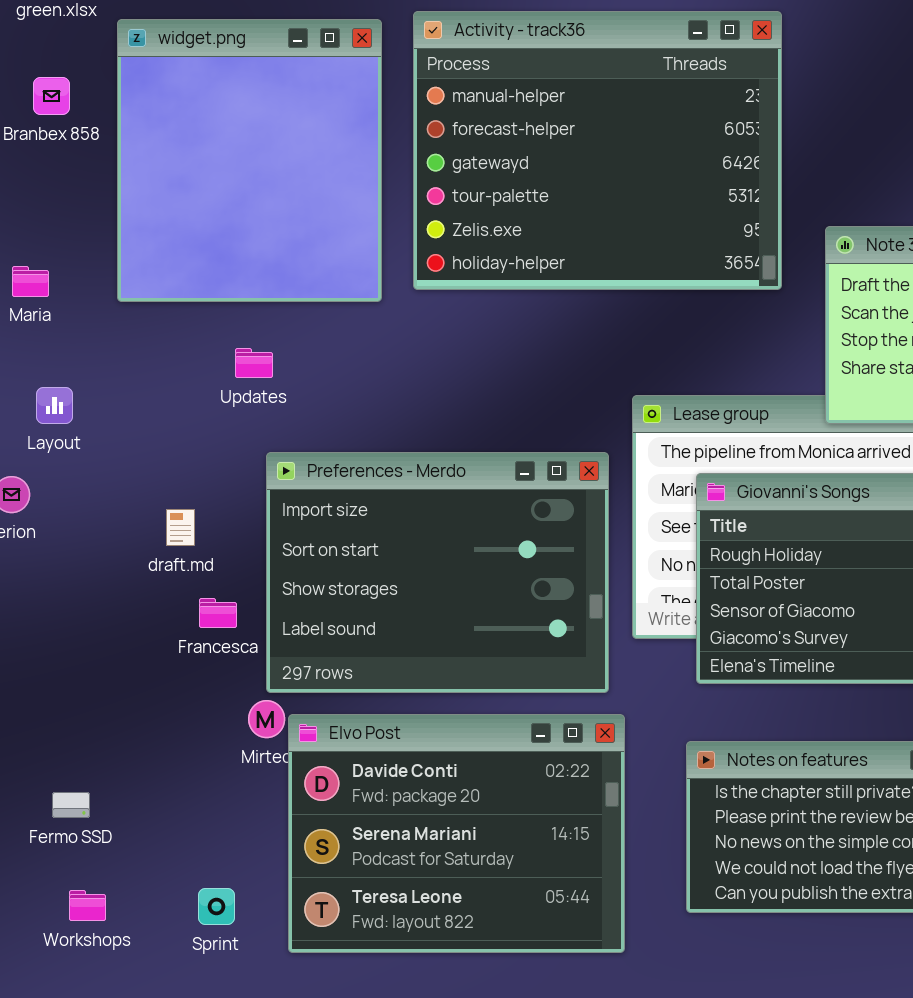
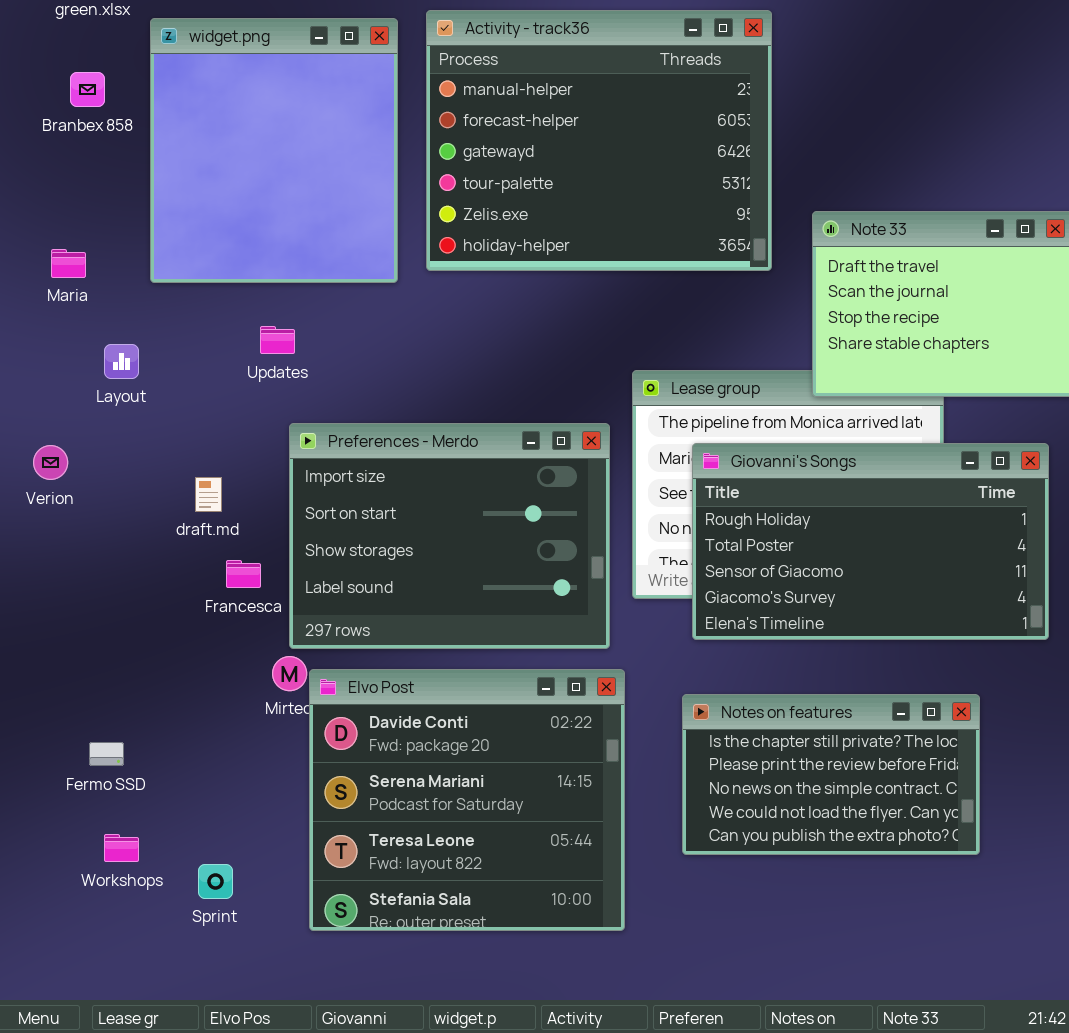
Layout: [36,387,73,424] -> [104,344,139,379], moved
Elvo Post: [288,714,625,953] -> [309,669,625,931], resized
Sprint: [198,888,235,925] -> [198,864,233,899], moved

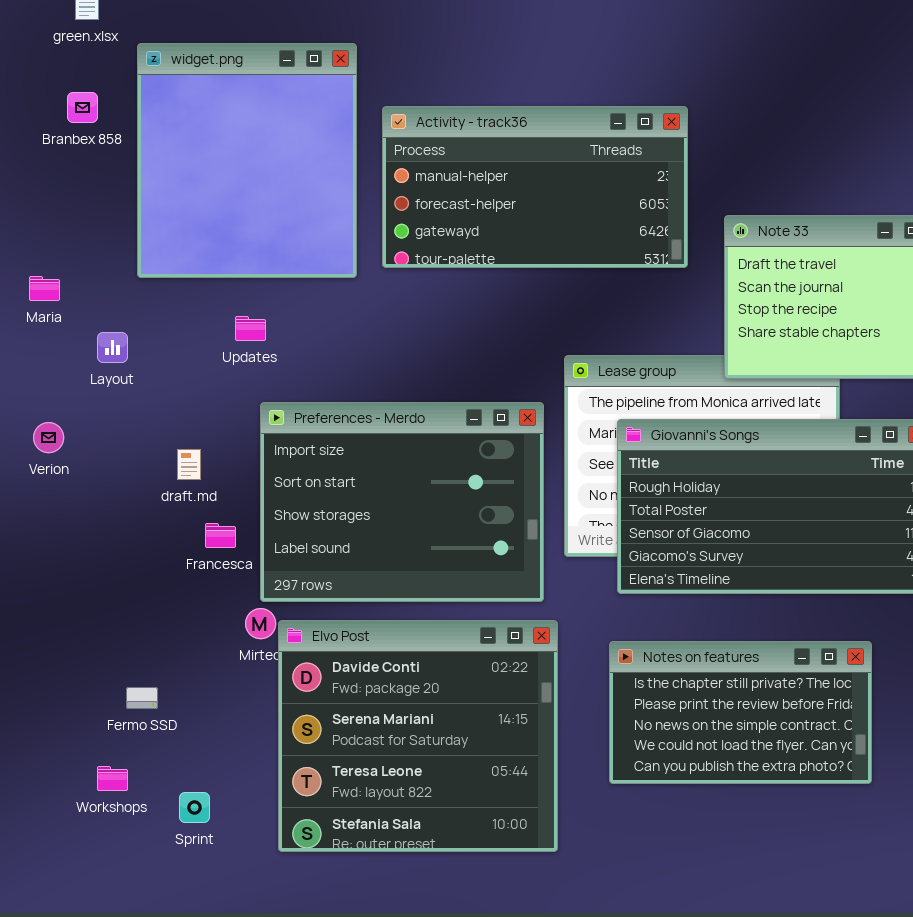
Activity - track36: [426,10,772,271] -> [382,106,688,268], resized
Maria: [51,249,86,278] -> [29,276,60,301], moved
Fermo SSD: [89,742,124,766] -> [126,687,158,709], moved

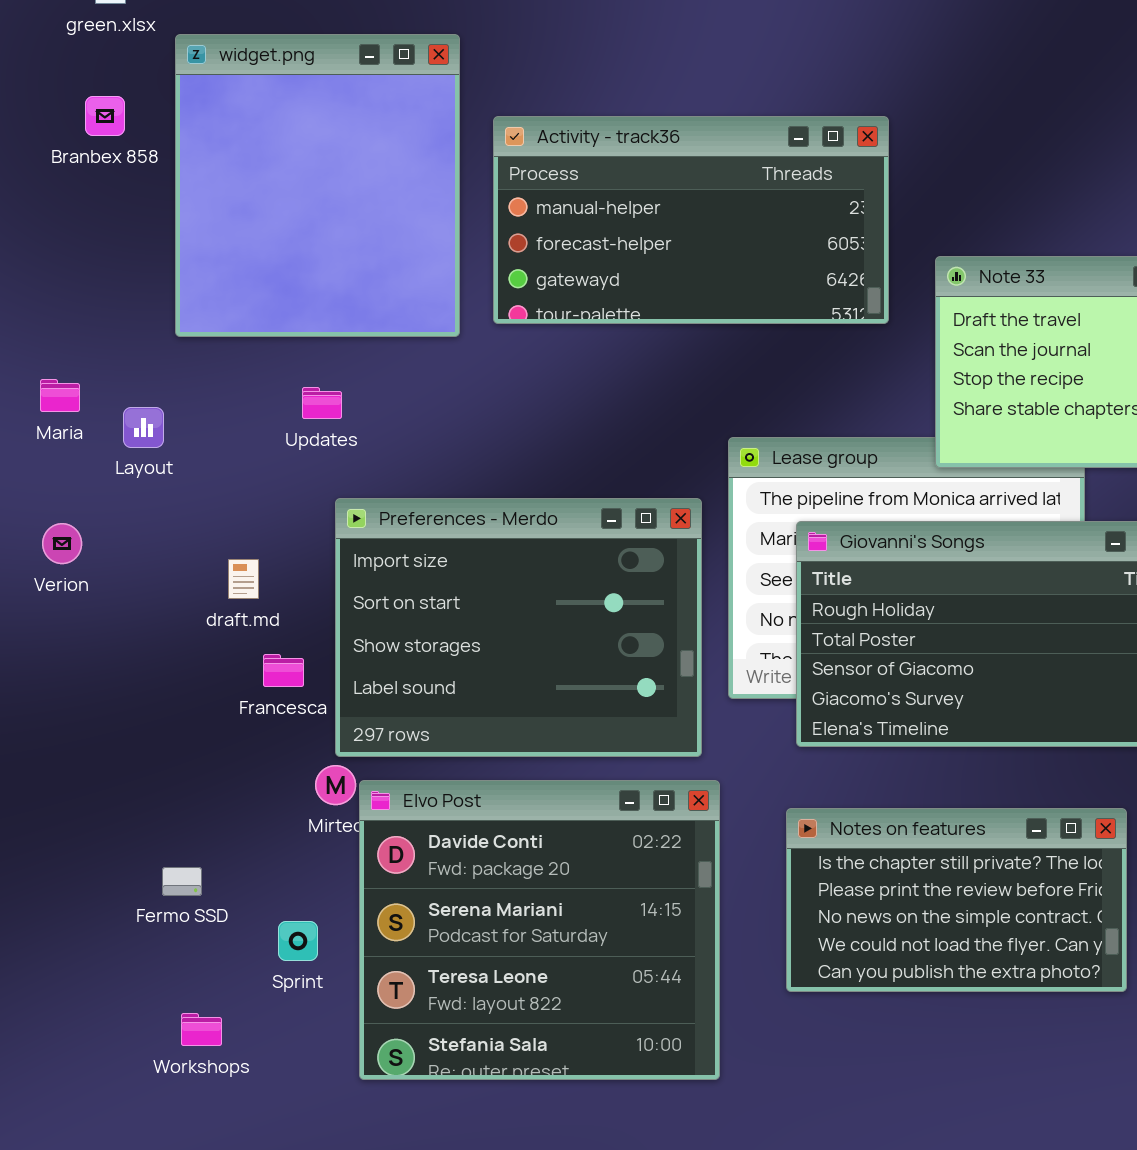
Maria: [29,276,60,301] -> [40,379,80,412], moved
Workshops: [97,766,128,791] -> [181,1013,222,1046], moved
Sprint: [179,792,210,823] -> [278,921,318,961], moved

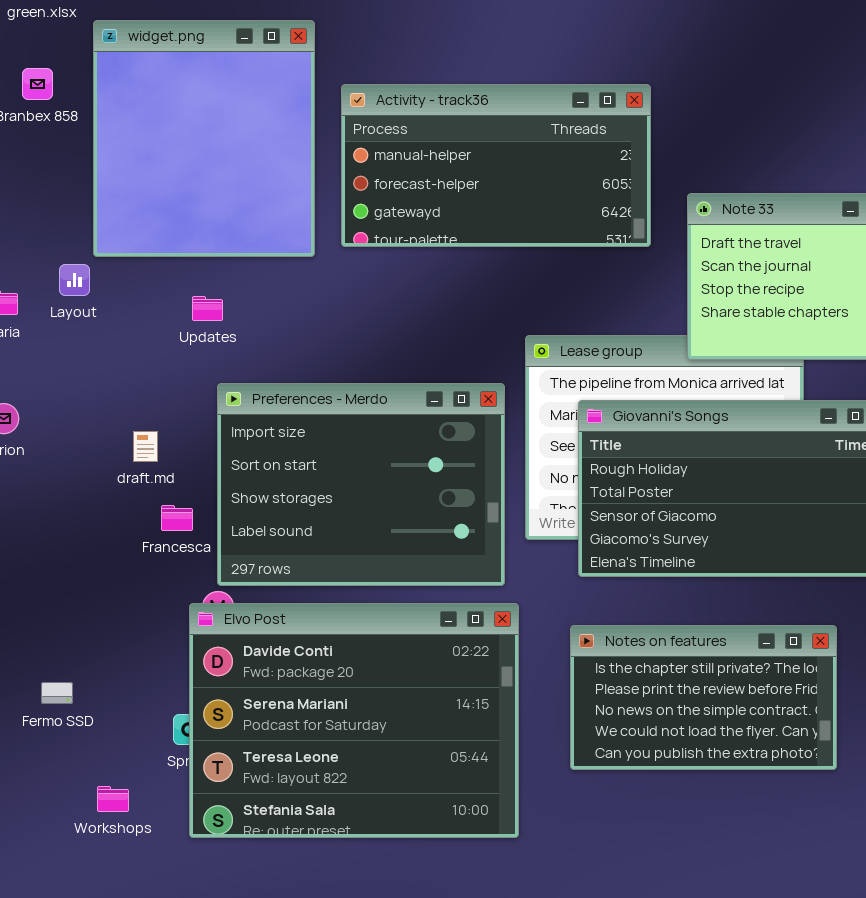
Layout: [123,407,164,448] -> [59,264,90,296], moved
Elvo Post: [359,780,720,1080] -> [189,603,519,838], resized
Fermo SSD: [162,867,202,896] -> [41,682,73,704], moved

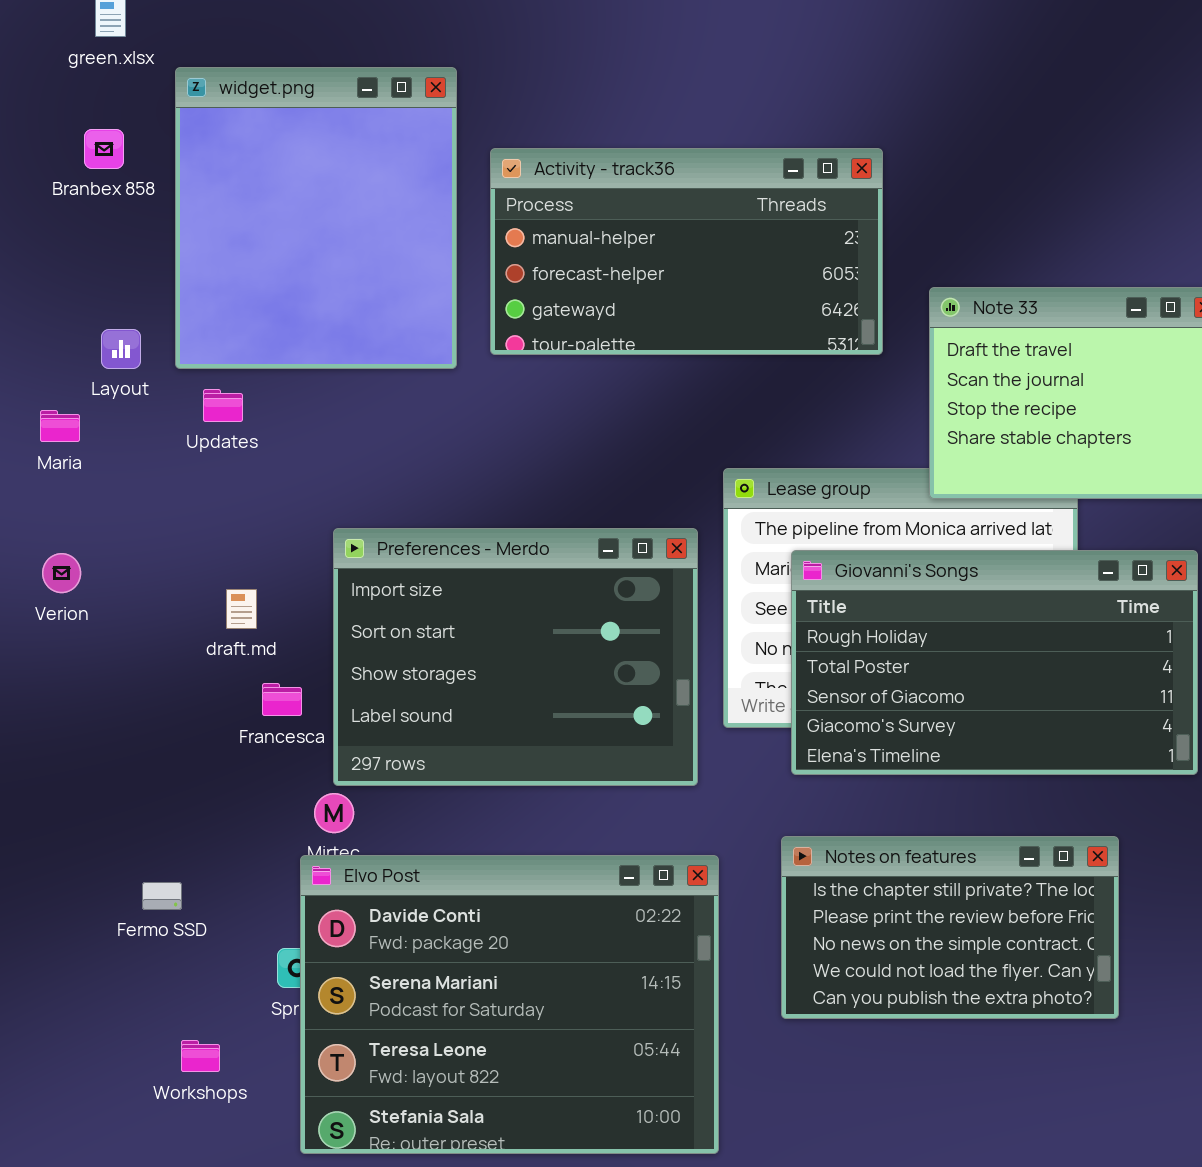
Layout: [59,264,90,296] -> [101,329,141,369], moved
Updates: [192,296,223,321] -> [203,389,243,422], moved
Elvo Post: [189,603,519,838] -> [300,855,719,1154], moved
Fermo SSD: [41,682,73,704] -> [142,882,182,910], moved

